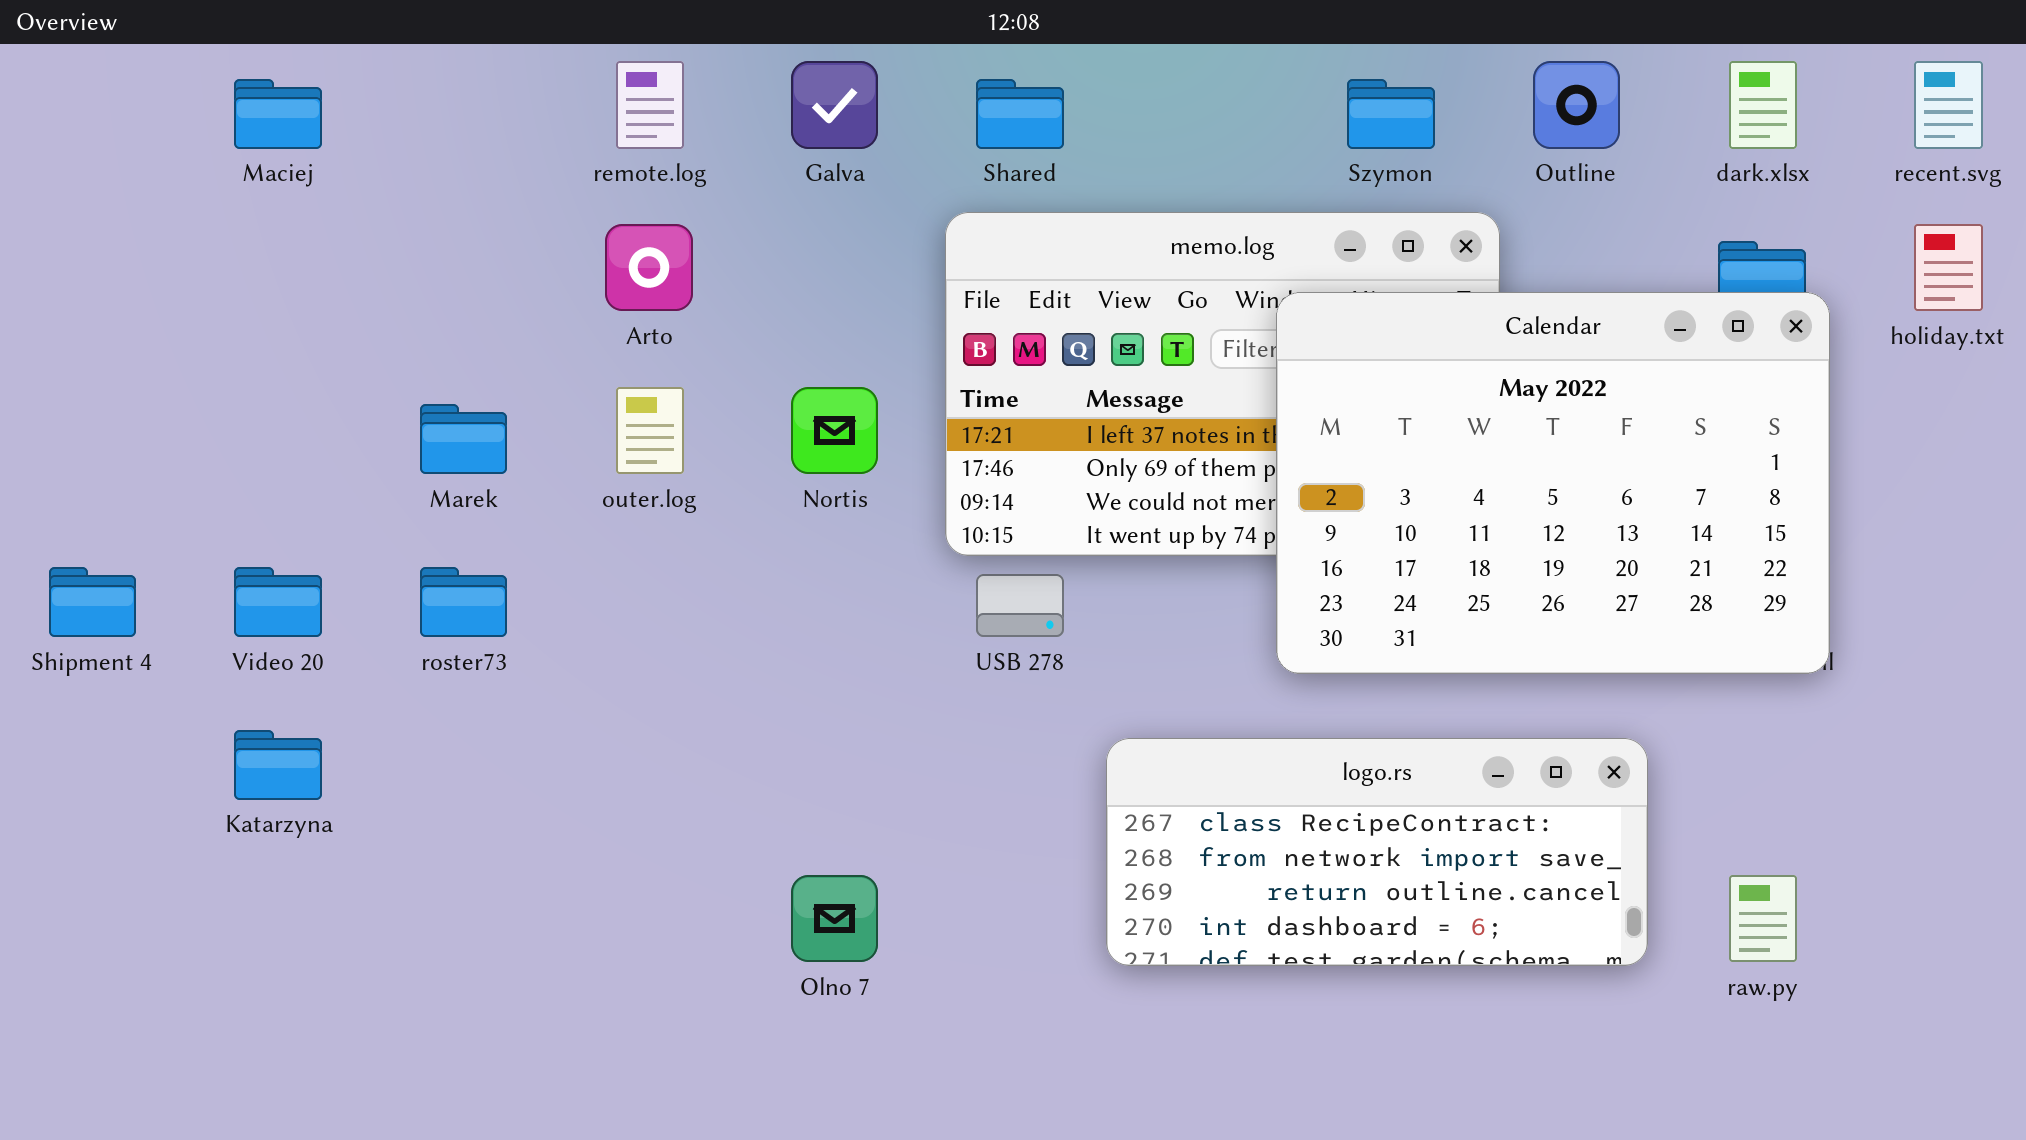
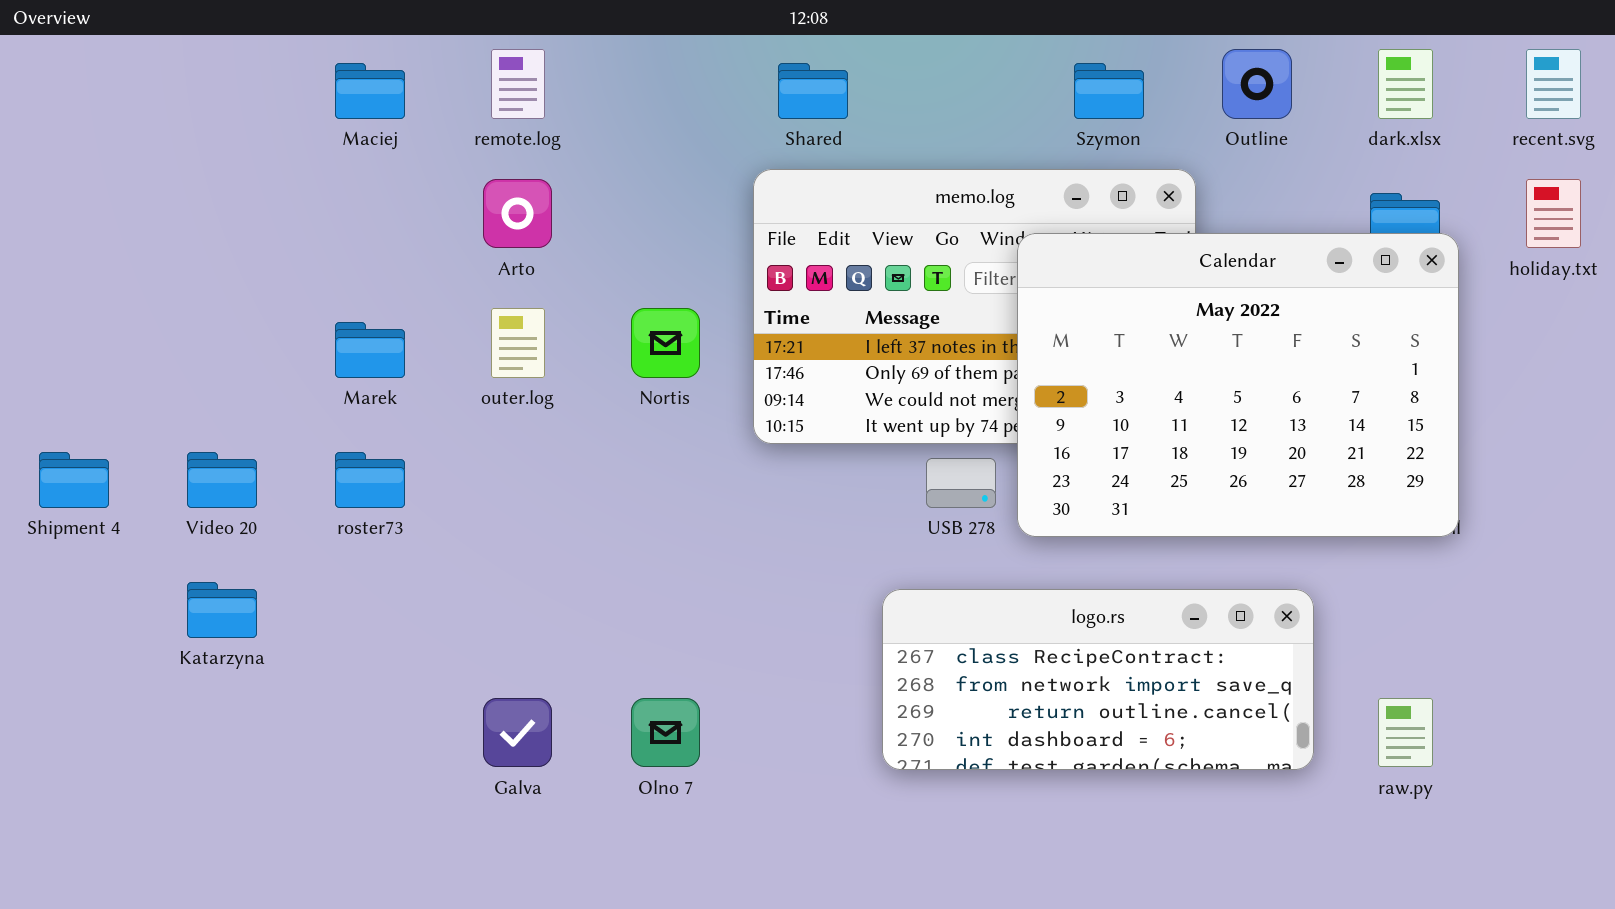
Galva: [791,61,878,149] -> [483,698,552,767], moved
Maciej: [234,79,322,149] -> [335,63,405,119], moved
USB 278: [976,574,1064,637] -> [926,458,996,508], moved

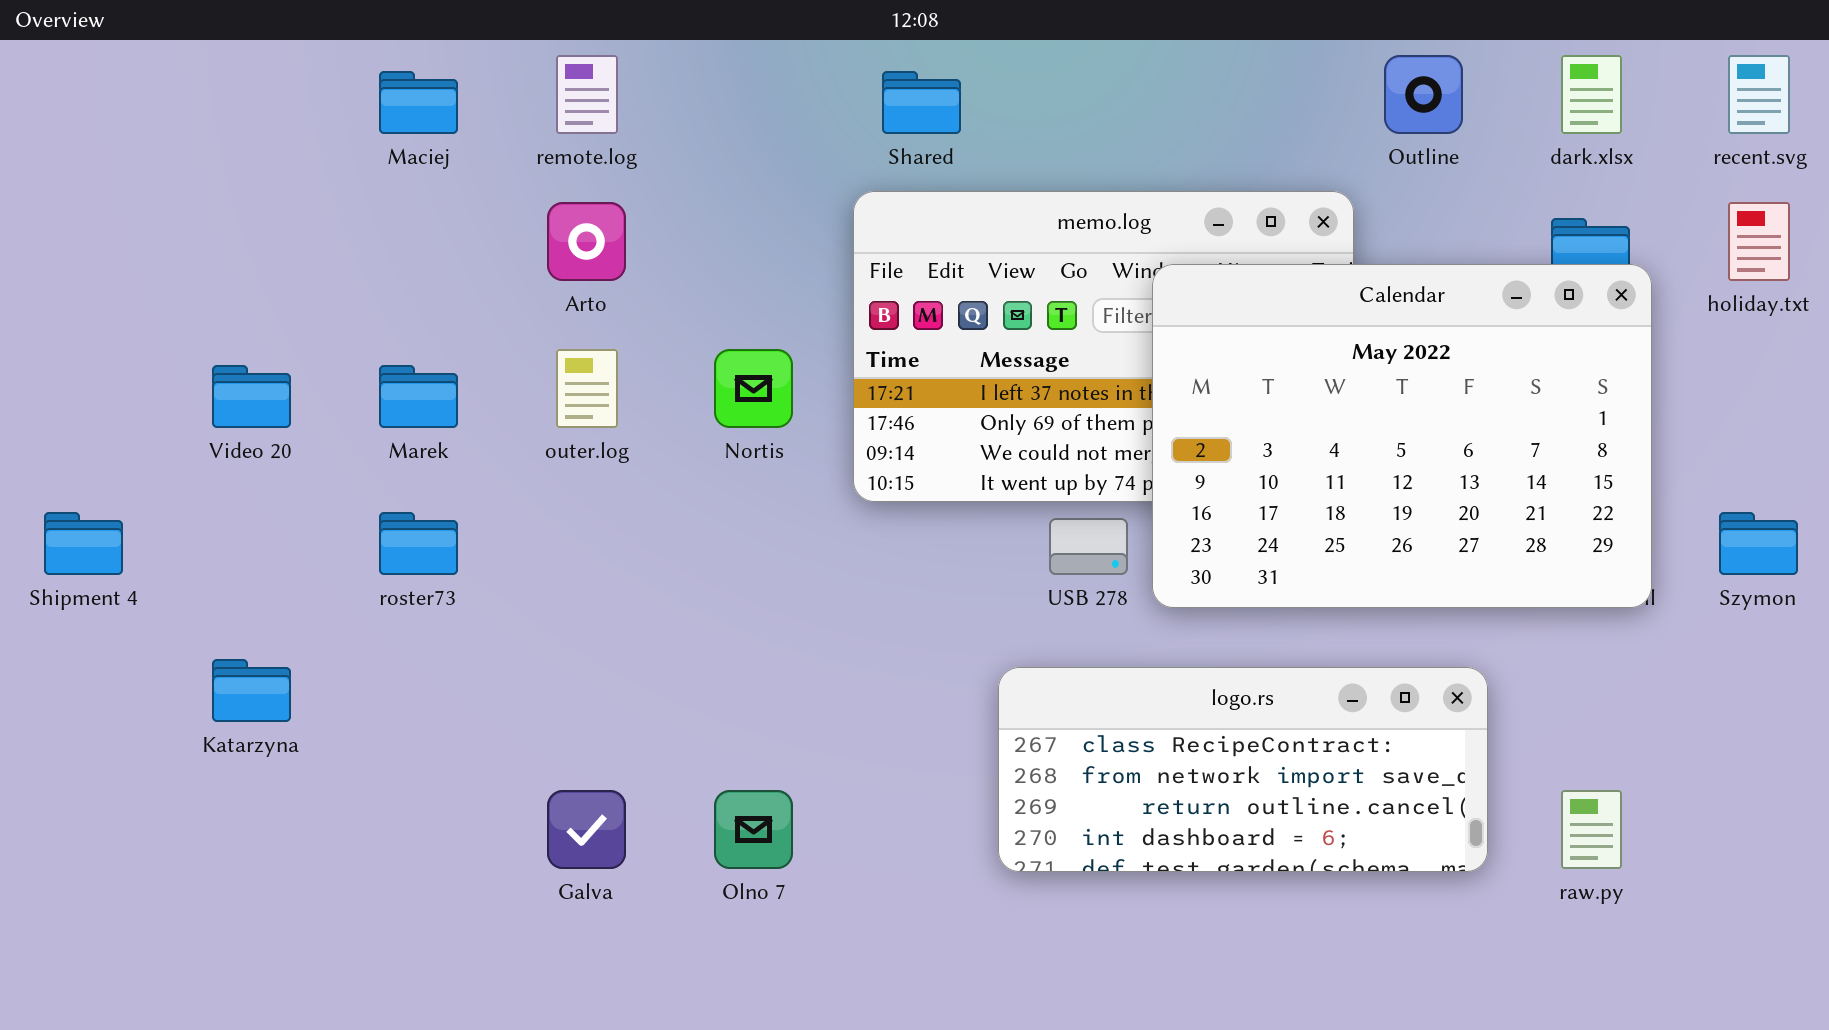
Szymon: [1074,63,1144,119] -> [1719,512,1798,575], moved
Video 20: [187,452,257,508] -> [212,365,291,428], moved

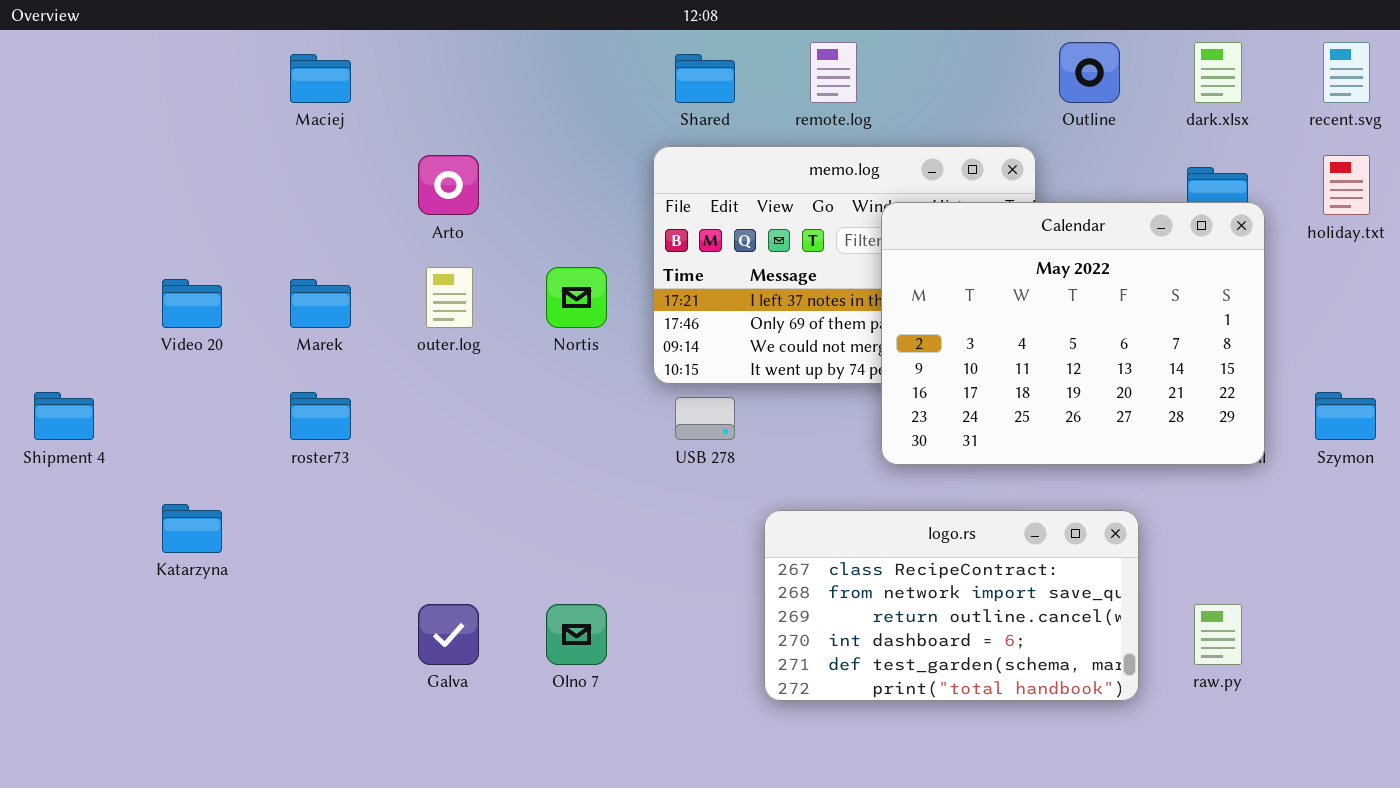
remote.log: [556,55,618,134] -> [810,42,857,103], moved
USB 278: [1049,518,1128,575] -> [675,397,735,440], moved
logo.rs: [998,667,1488,872] -> [764,510,1139,701], resized

